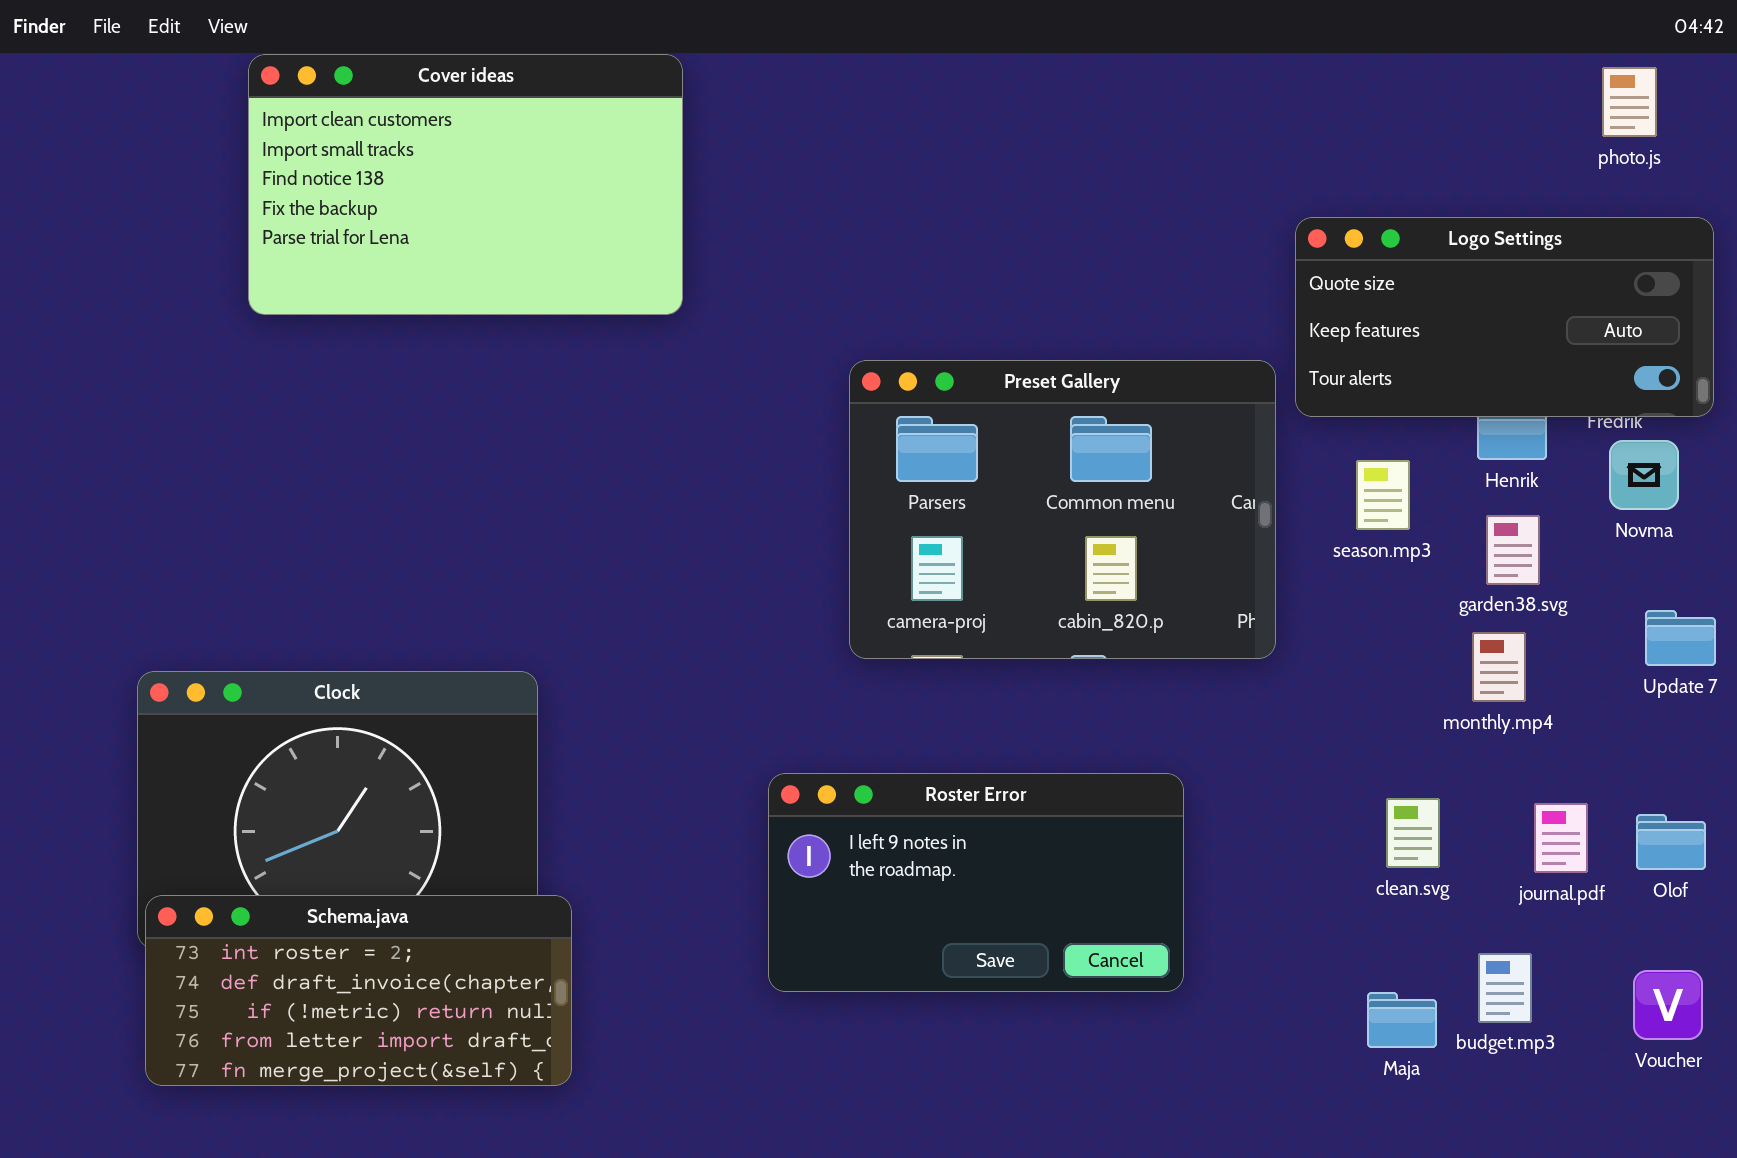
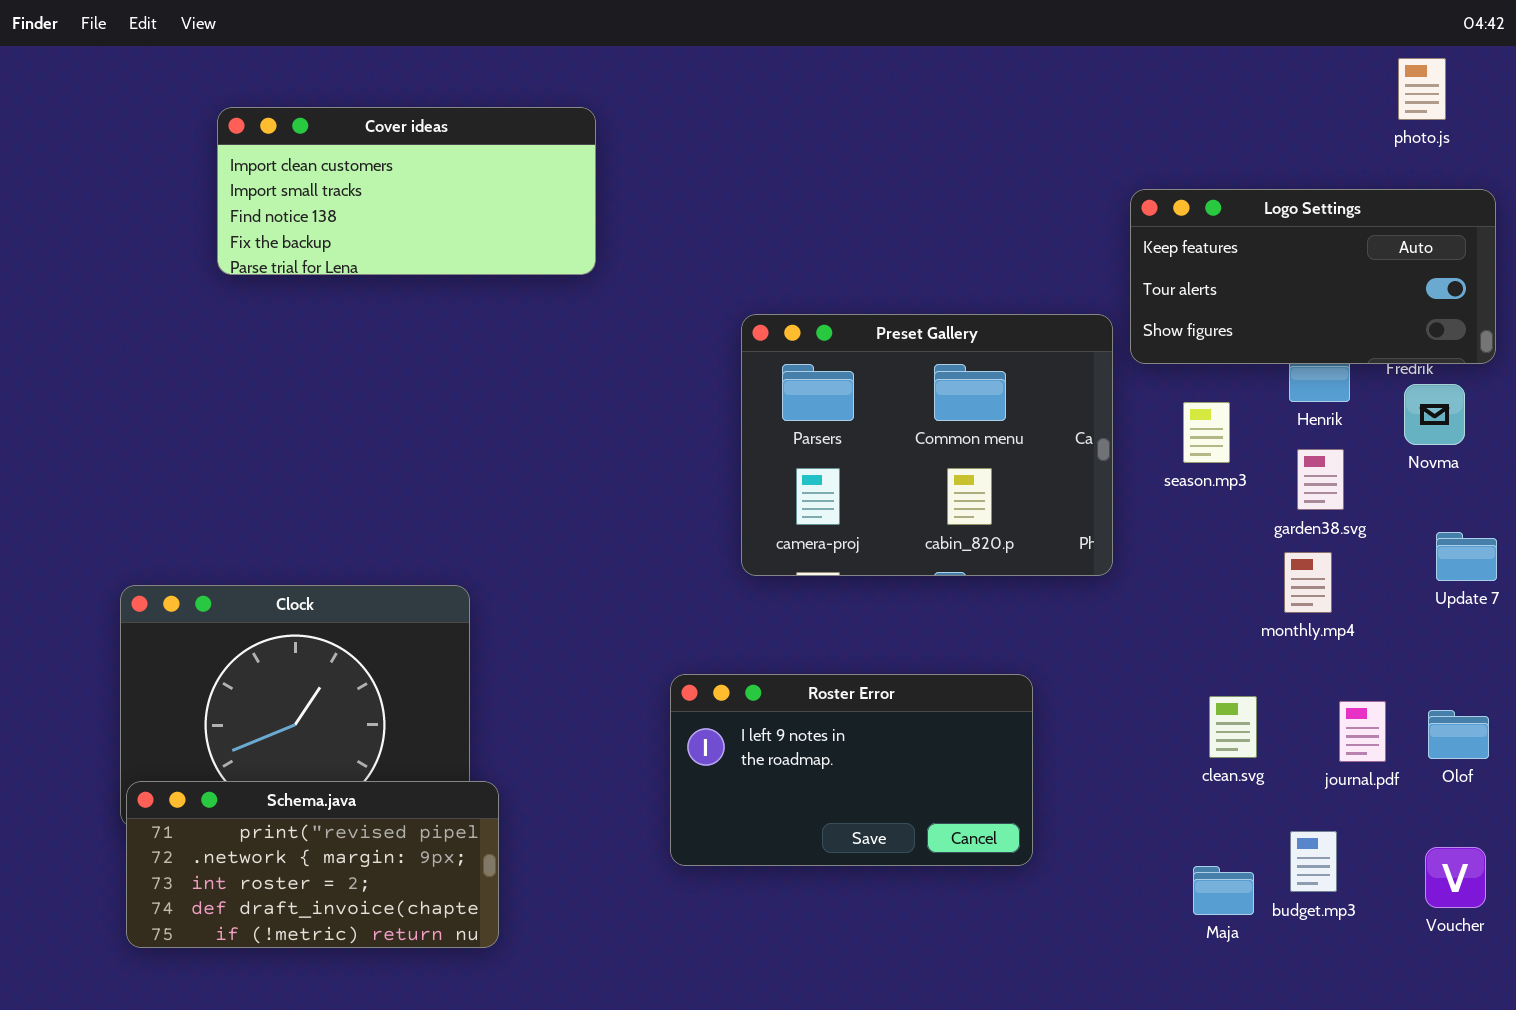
Cover ideas: [248,54,683,315] -> [217,107,596,275], resized
Logo Settings: [1295,217,1714,417] -> [1130,189,1496,364], scrolled down 1 row
Schema.java: [145,895,572,1086] -> [126,781,499,948], scrolled up 2 rows

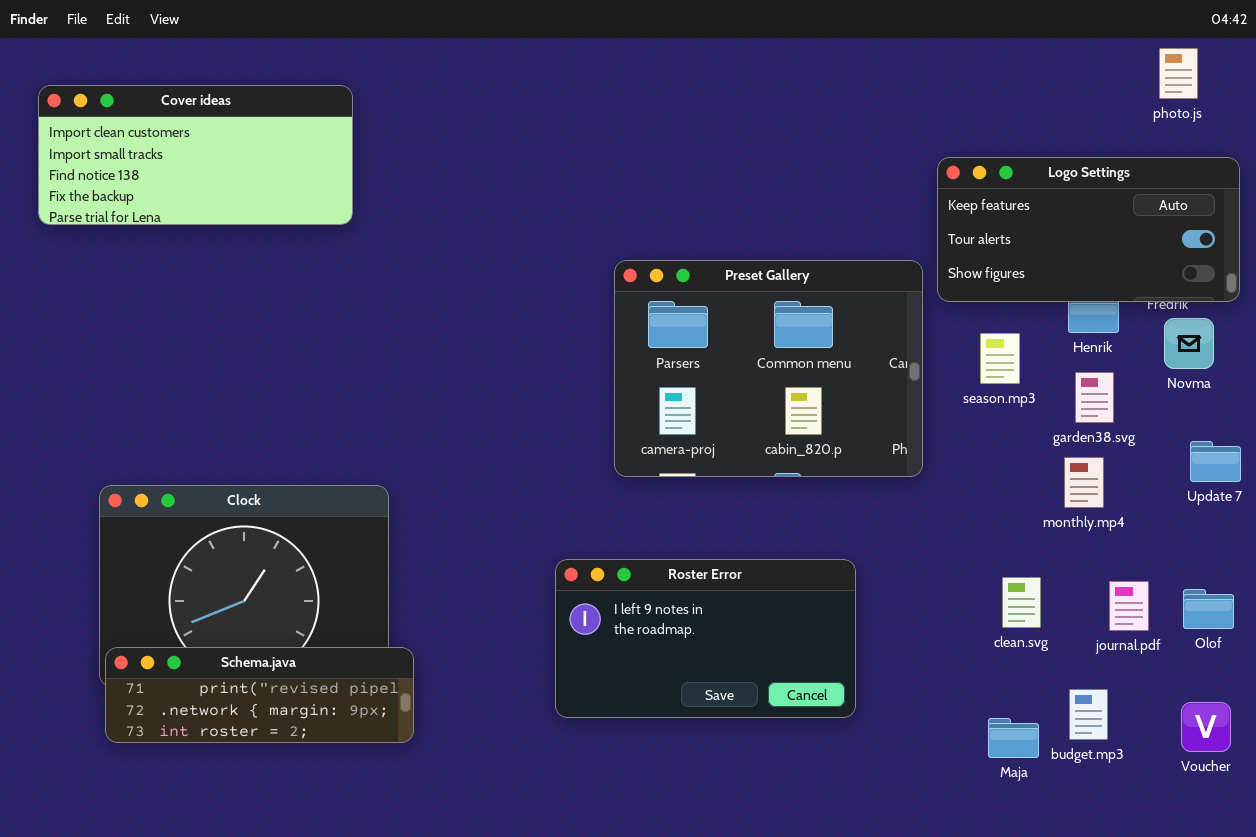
Cover ideas: [217,107,596,275] -> [38,85,353,225], moved
Schema.java: [126,781,499,948] -> [105,647,414,743], resized

